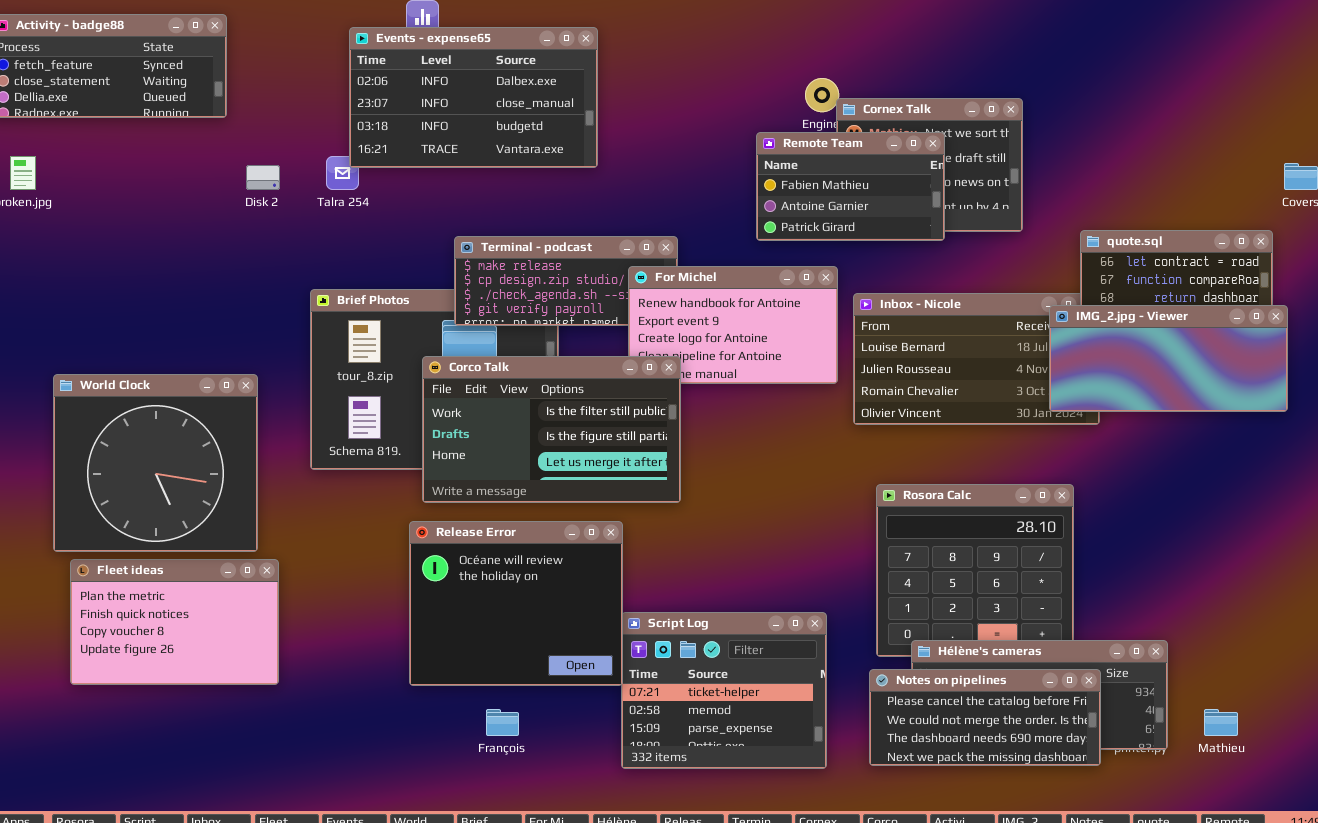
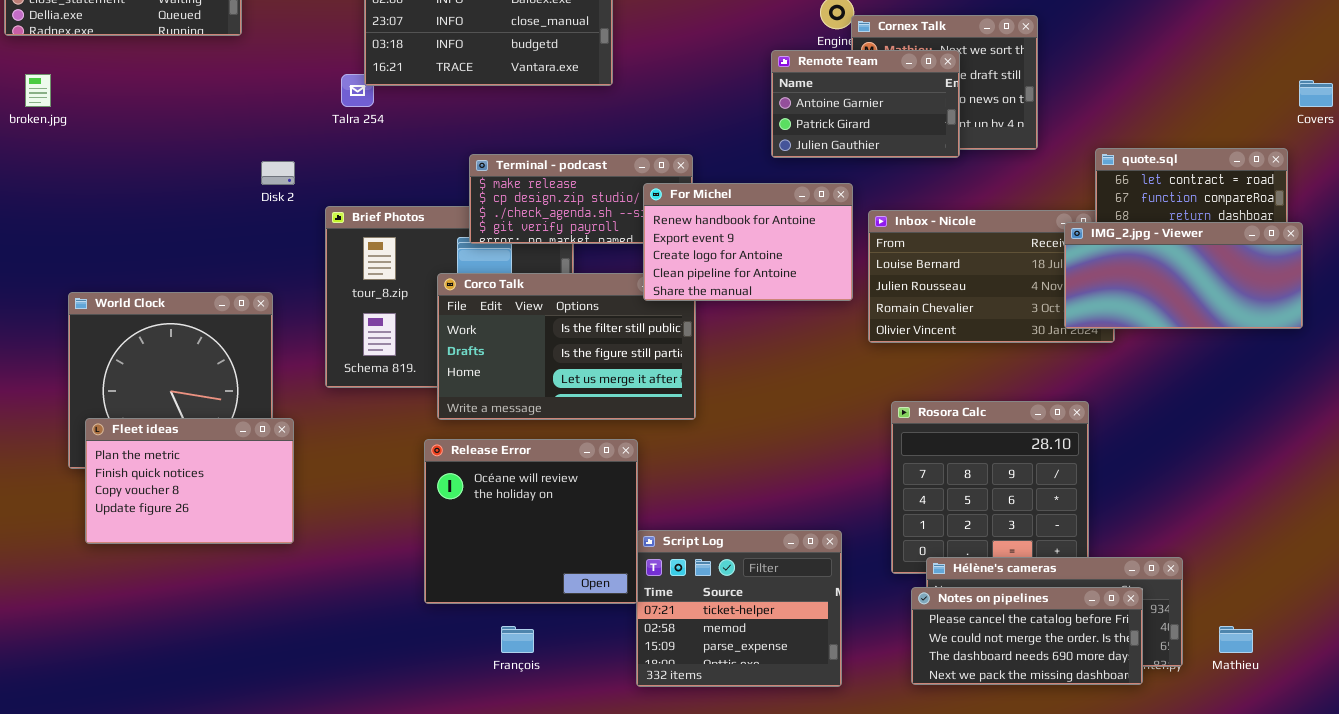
Remote Team: [756,132,945,241] -> [771,50,960,158], scrolled down 1 row
Disk 2: [246,165,280,190] -> [261,161,295,185], moved
For Michel: [628,266,838,384] -> [643,183,853,301], raised
Fleet ideas: [70,559,279,685] -> [85,418,294,544], moved
Notes on pipelines: [869,669,1101,766] -> [911,587,1143,685], moved

